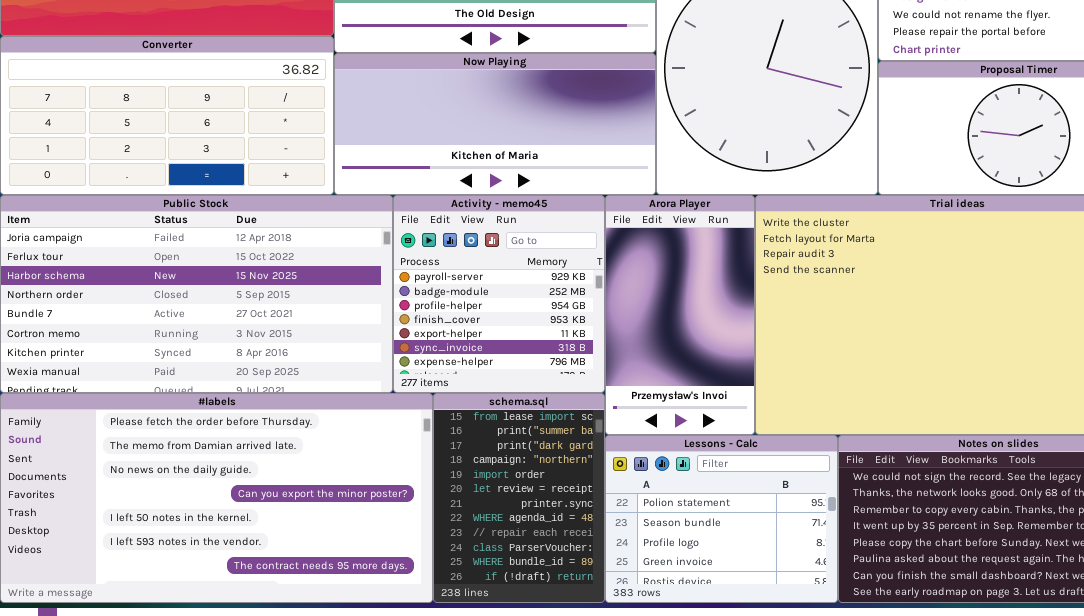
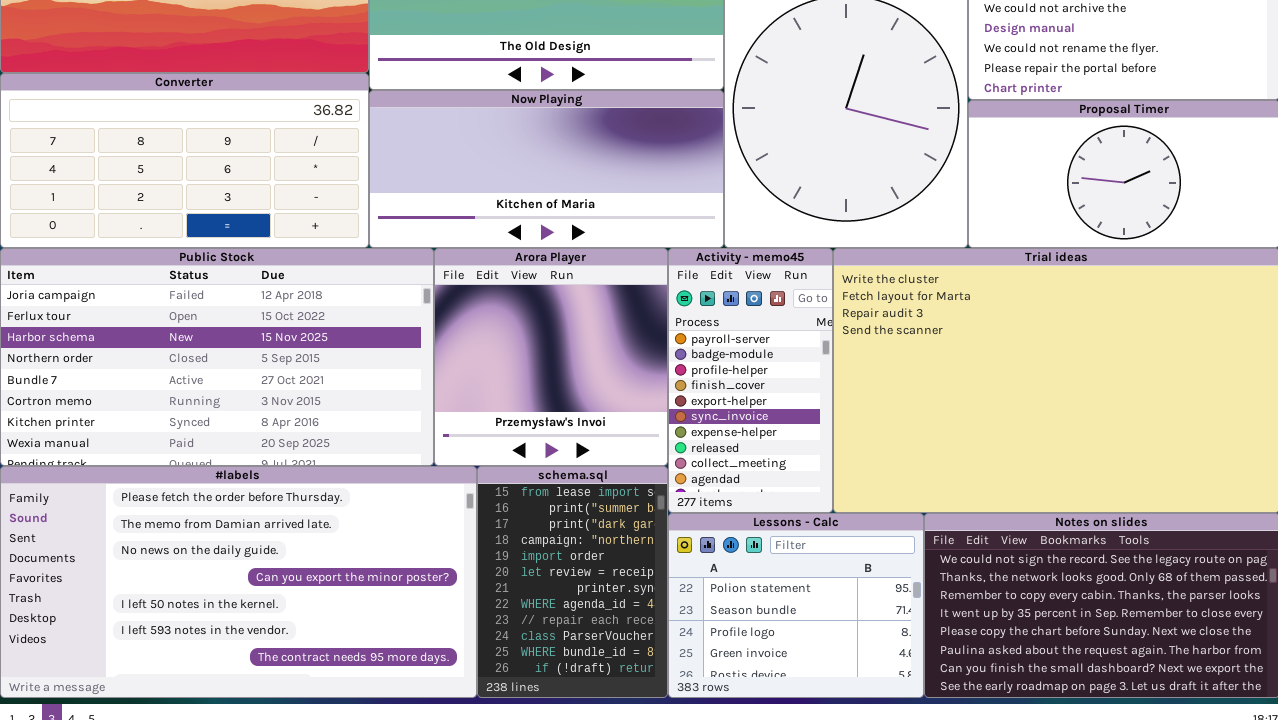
Activity - memo45: [393,195,605,393] -> [668,248,833,513], moved, resized
Arora Player: [605,195,755,435] -> [434,248,668,466], moved, resized

